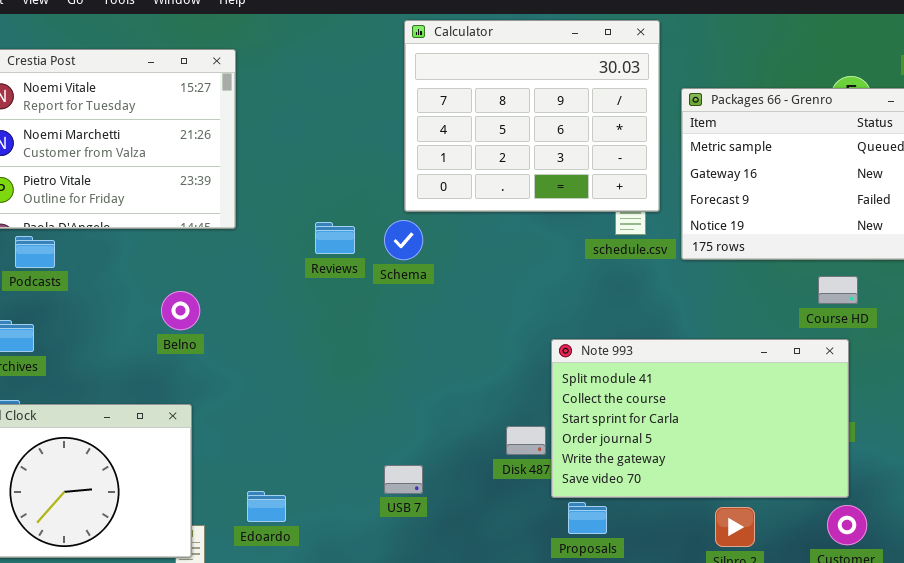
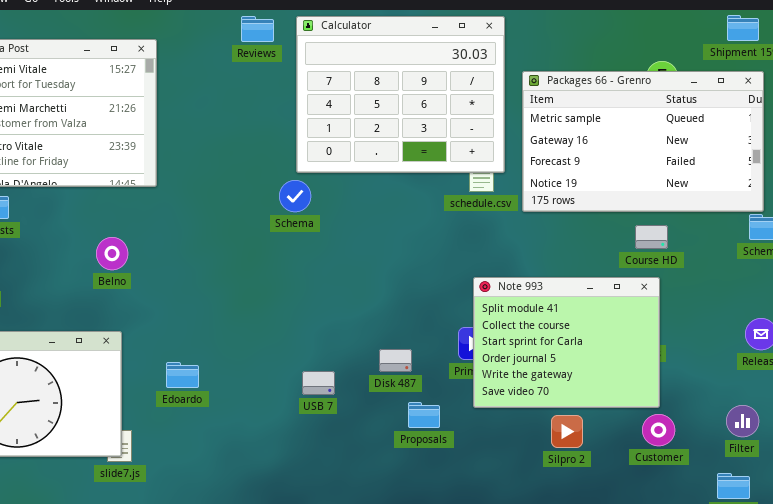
Reviews: [315,222,355,254] -> [241,16,274,42], moved
Note 993: [551,339,849,498] -> [473,277,660,408], resized
USB 7: [384,465,423,494] -> [302,371,335,395], moved
Edoardo: [247,491,286,522] -> [166,362,199,388], moved
Proposals: [568,502,607,534] -> [408,402,440,428], moved

